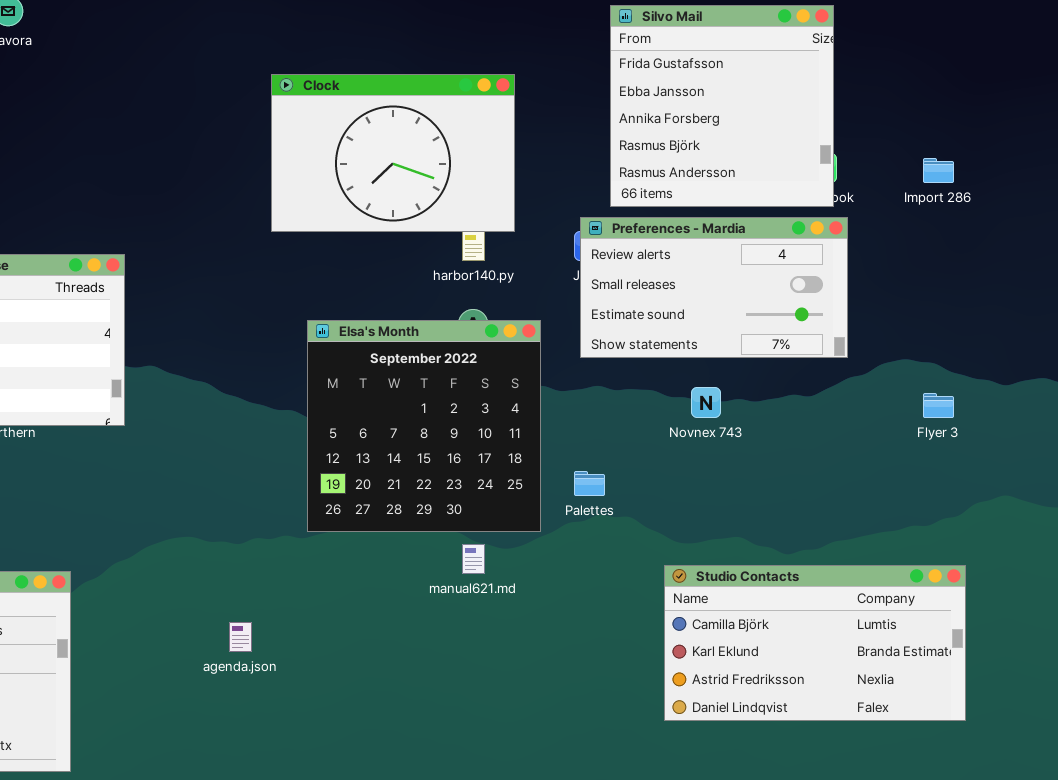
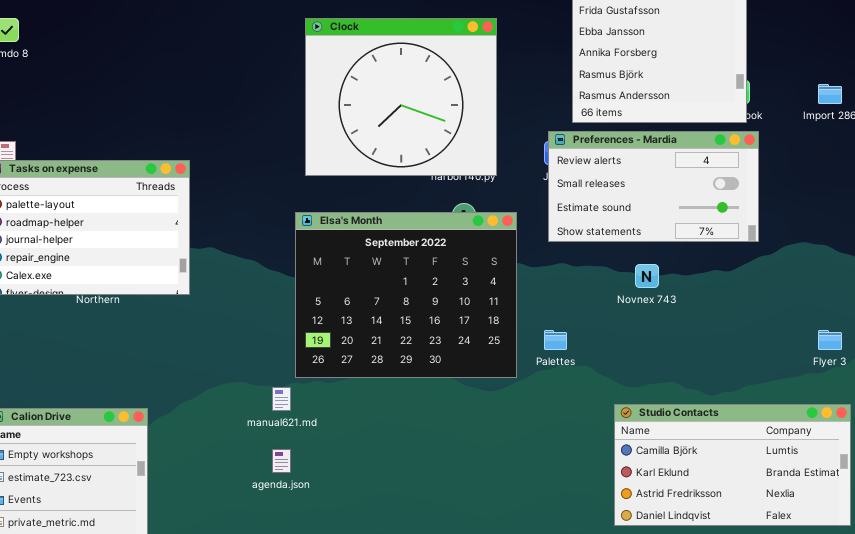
Clock: [271,74,515,232] -> [305,18,497,176], resized
Elsa's Month: [307,320,541,532] -> [295,212,517,378], resized
Flyer 3: [923,393,954,418] -> [818,330,842,350], moved
manual621.md: [462,544,485,574] -> [272,387,291,411], moved

